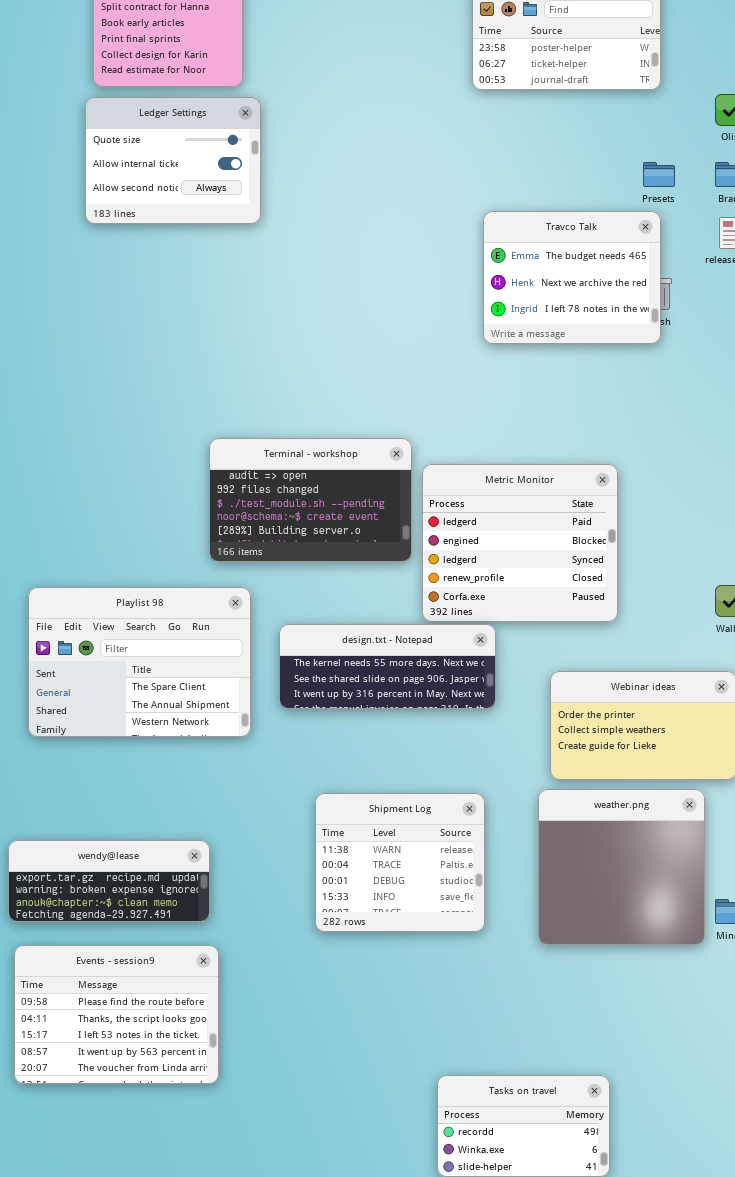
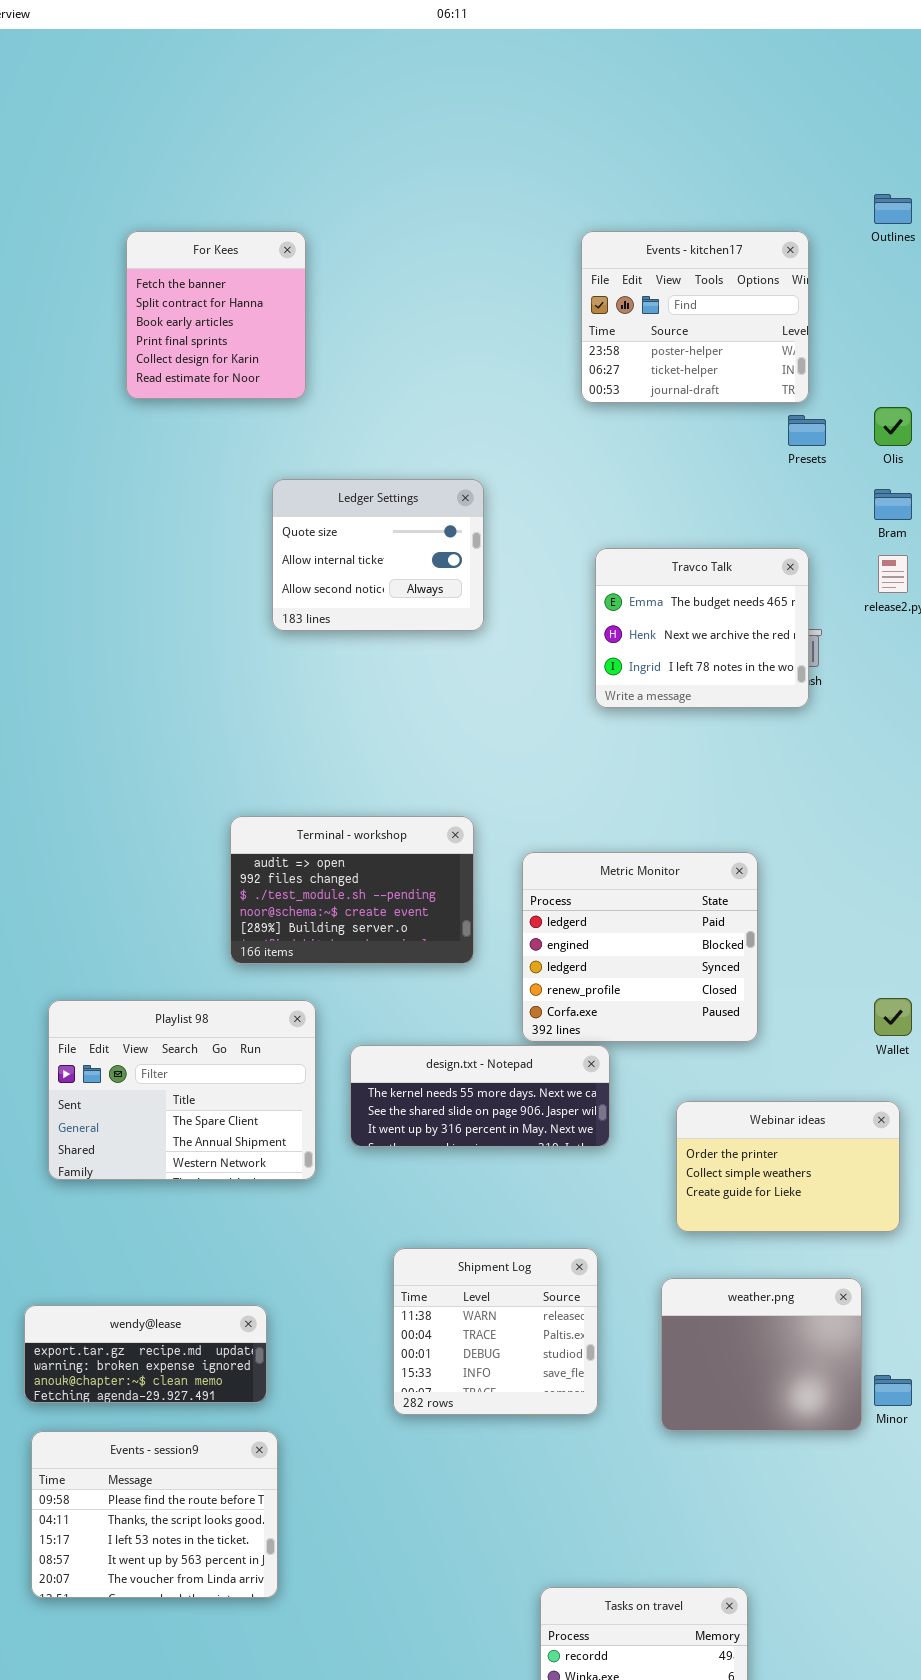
Ledger Settings: [85,97,261,224] -> [272,479,484,631], moved
Presets: [643,162,675,187] -> [788,415,826,446], moved
Terminal - workshop: [209,438,412,562] -> [230,816,474,964], moved
weather.png: [538,789,705,945] -> [661,1278,862,1431], resized

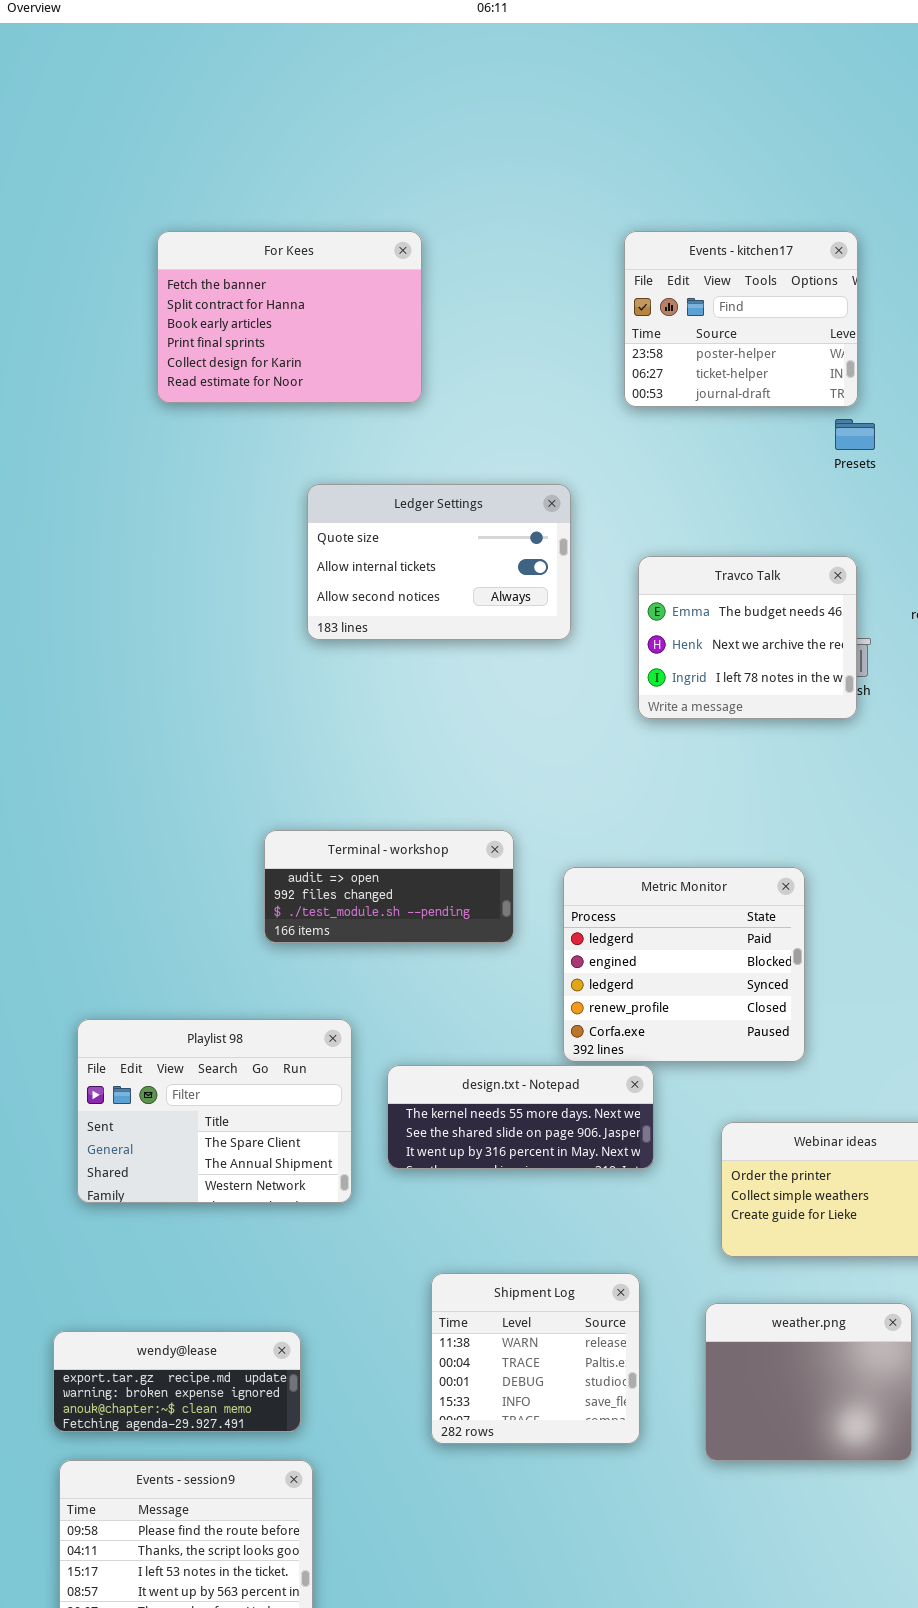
For Kees: [126,231,306,399] -> [157,231,422,403], resized
Ledger Settings: [272,479,484,631] -> [307,484,571,640], resized
Terminal - workshop: [230,816,474,964] -> [264,830,514,943], resized

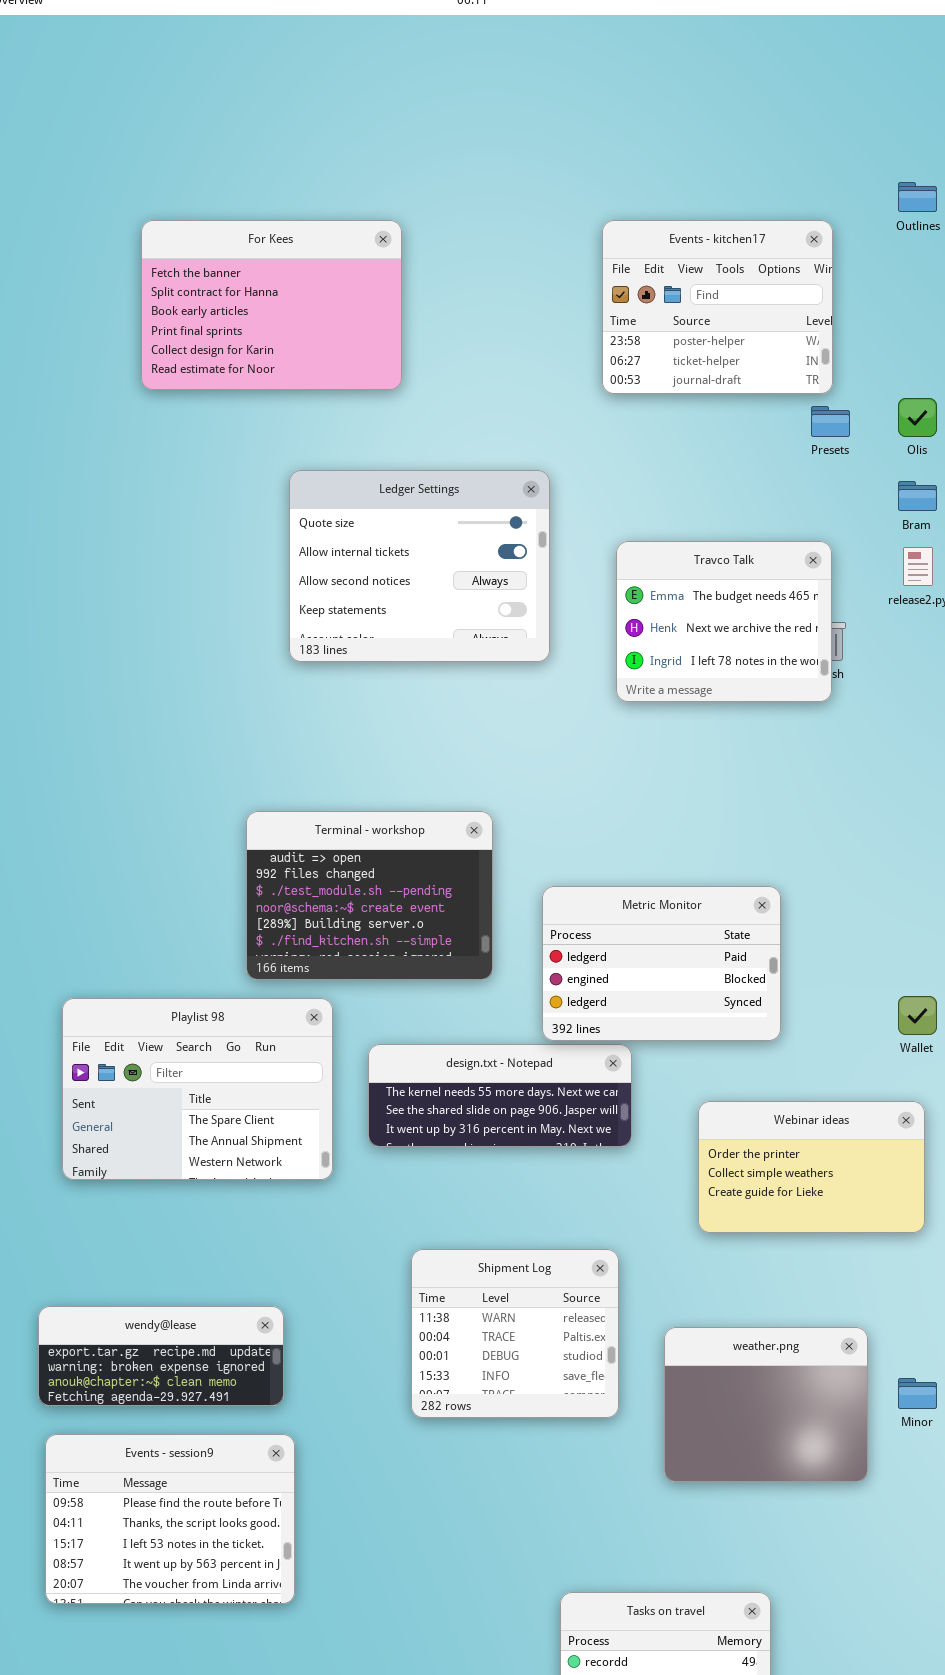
Ledger Settings: [307,484,571,640] -> [289,470,550,662], resized
Terminal - workshop: [264,830,514,943] -> [246,811,493,980], resized
Metric Monitor: [563,867,805,1062] -> [542,886,781,1041], resized
weather.png: [705,1303,912,1461] -> [664,1327,868,1482], moved

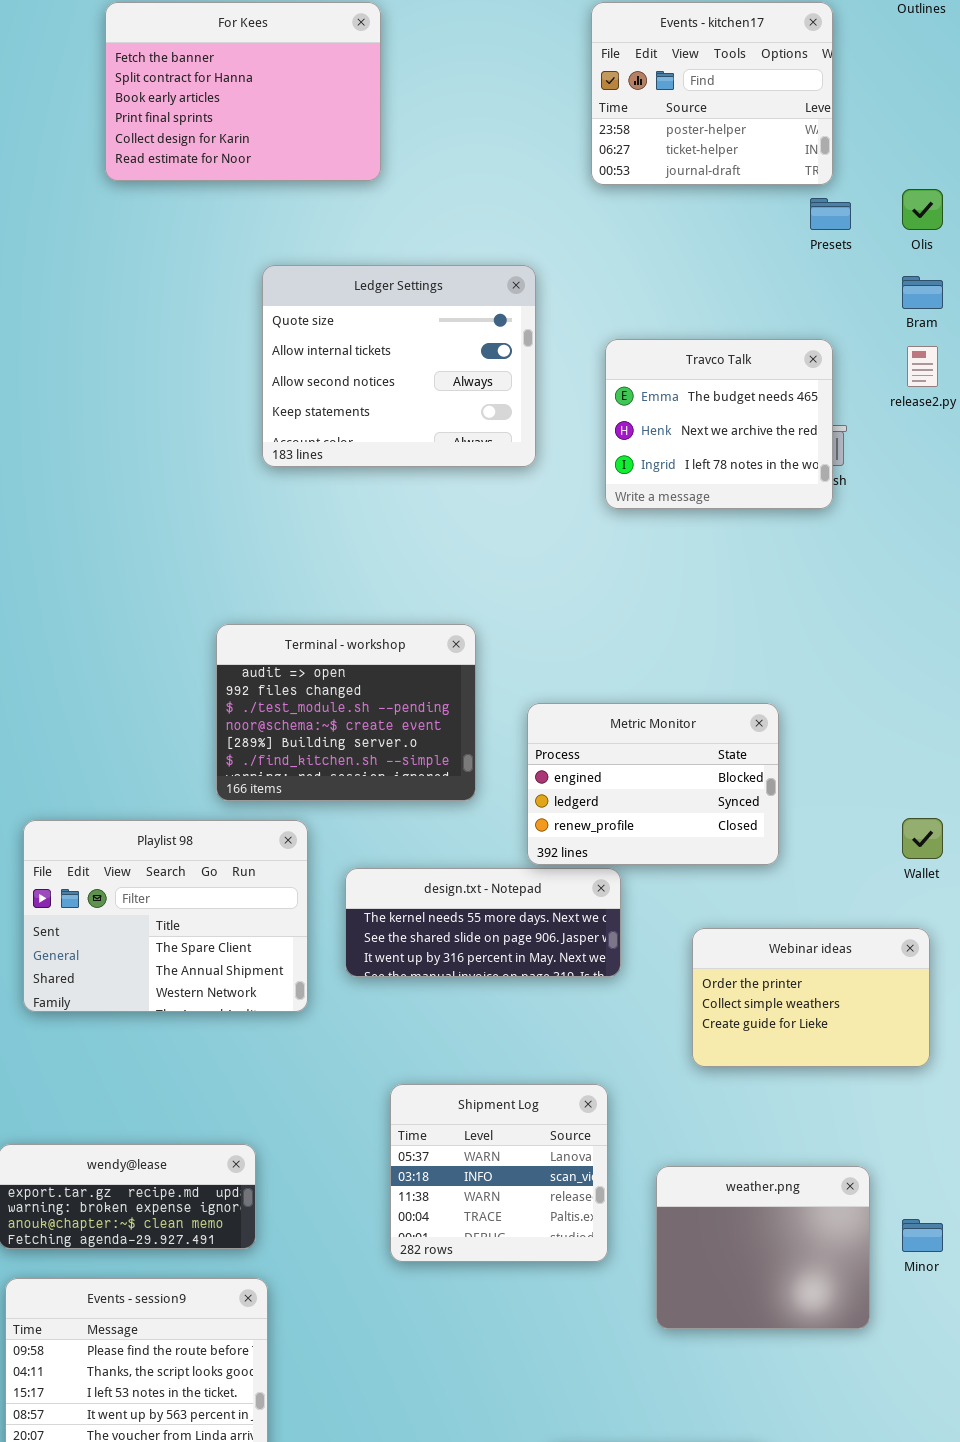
Metric Monitor: [542,886,781,1041] -> [527,703,779,865], scrolled down 1 row
Shipment Log: [411,1249,619,1418] -> [390,1084,608,1262], scrolled up 2 rows

